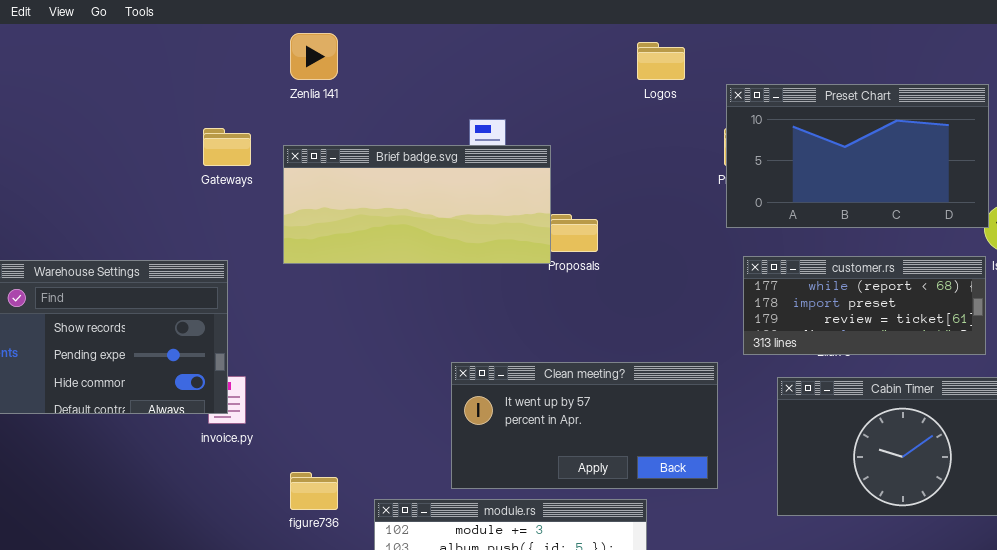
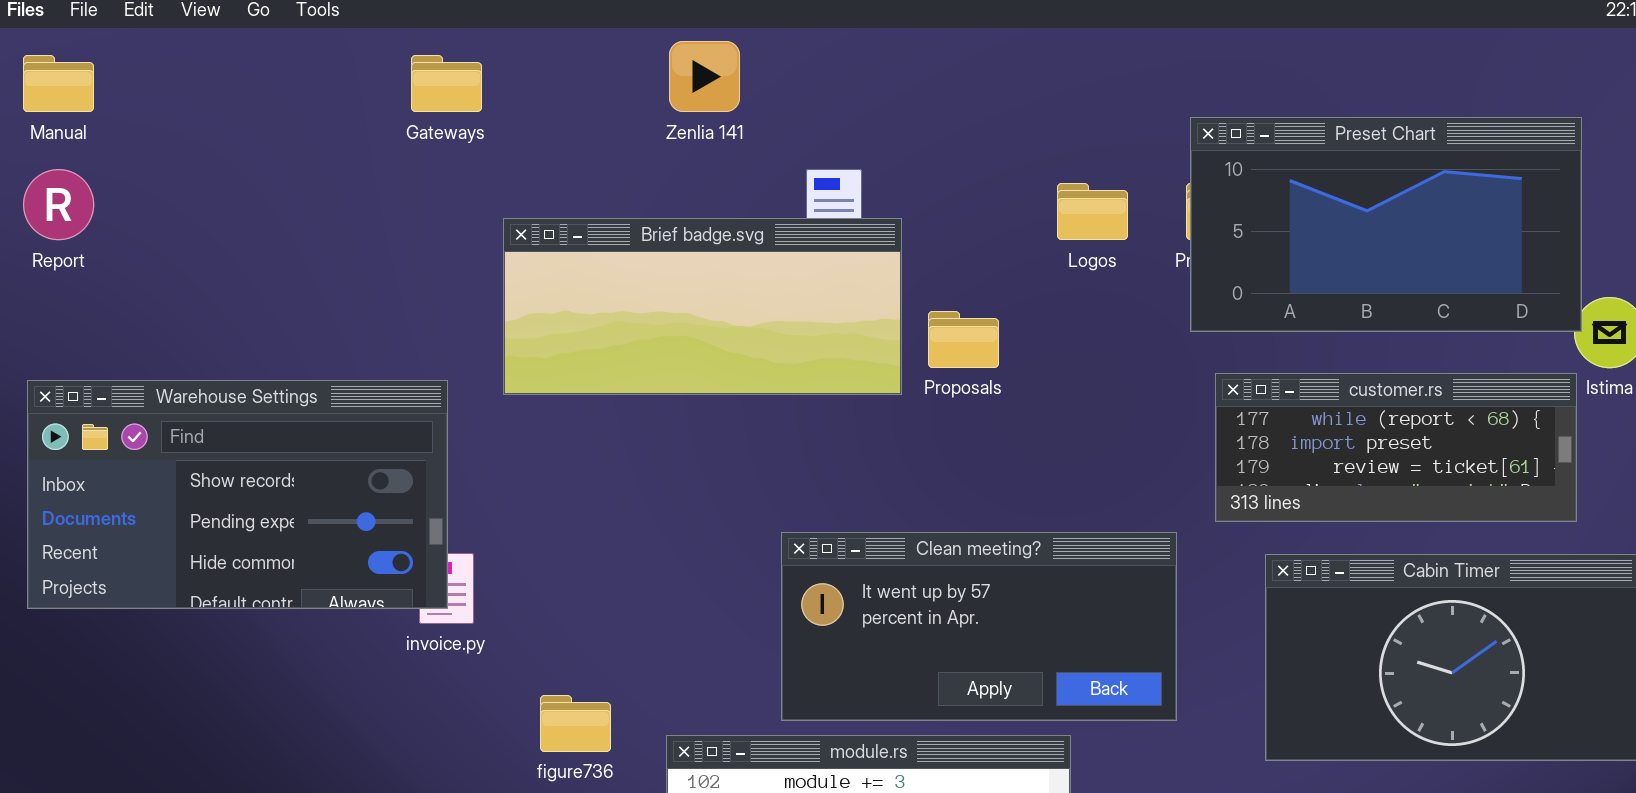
Zenlia 141: [290,33,338,80] -> [669,41,740,112], moved
Logos: [637,42,685,80] -> [1057,183,1128,240], moved
Gateways: [203,128,251,166] -> [411,55,482,112], moved
Brief badge.svg: [283,145,551,264] -> [503,218,902,395], moved

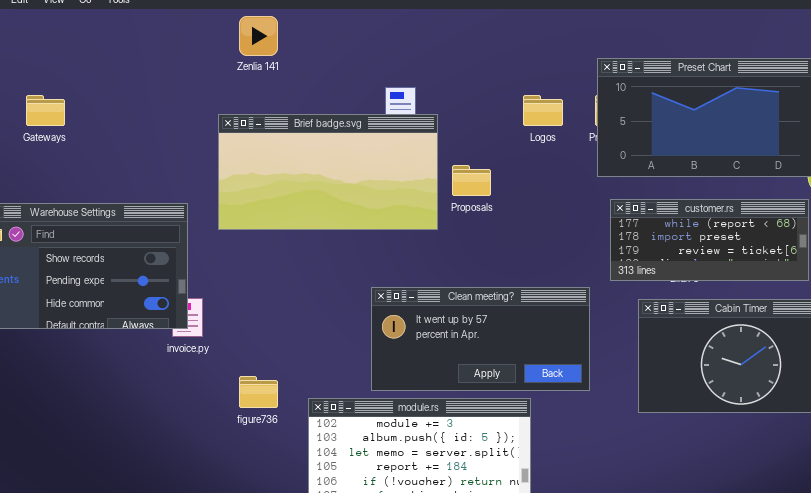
Zenlia 141: [669,41,740,112] -> [239,16,278,56], moved
Gateways: [411,55,482,112] -> [26,95,65,126], moved
Brief badge.svg: [503,218,902,395] -> [218,114,438,230], resized

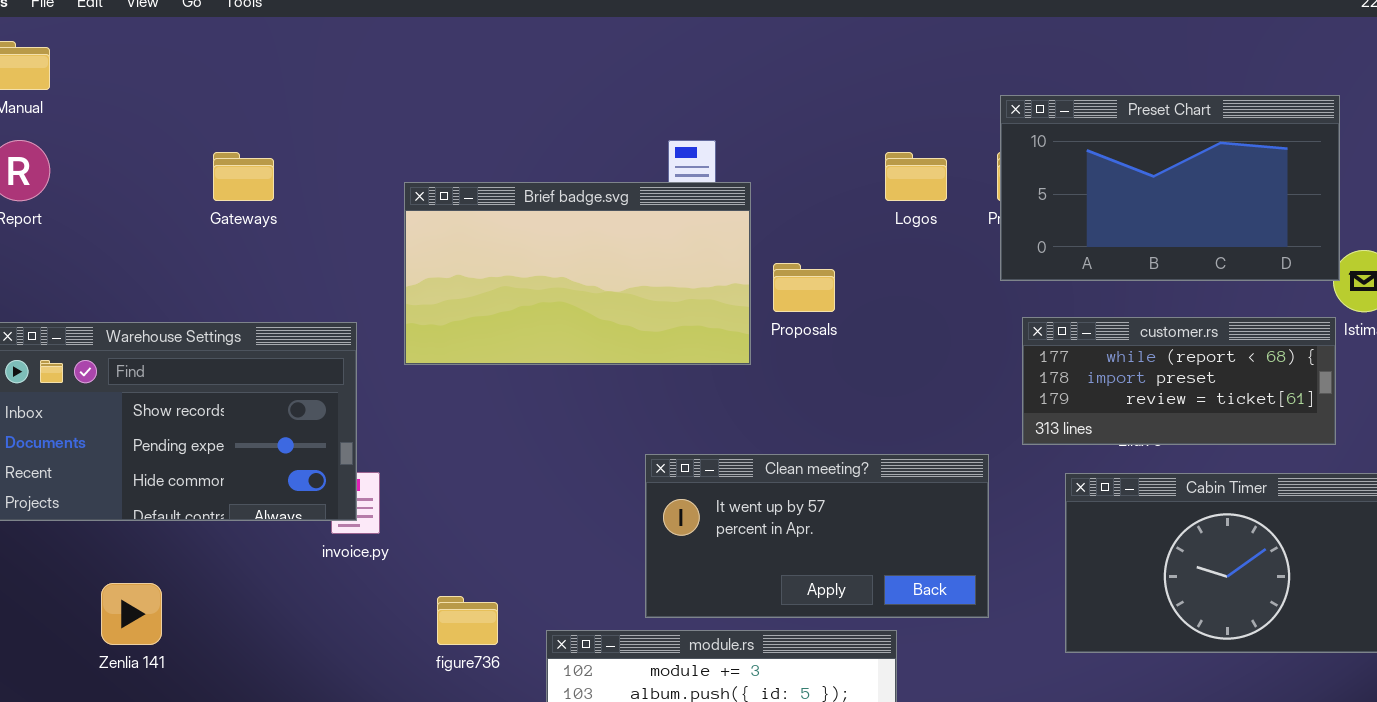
Zenlia 141: [239,16,278,56] -> [101,583,162,645], moved
Gateways: [26,95,65,126] -> [213,152,274,201], moved

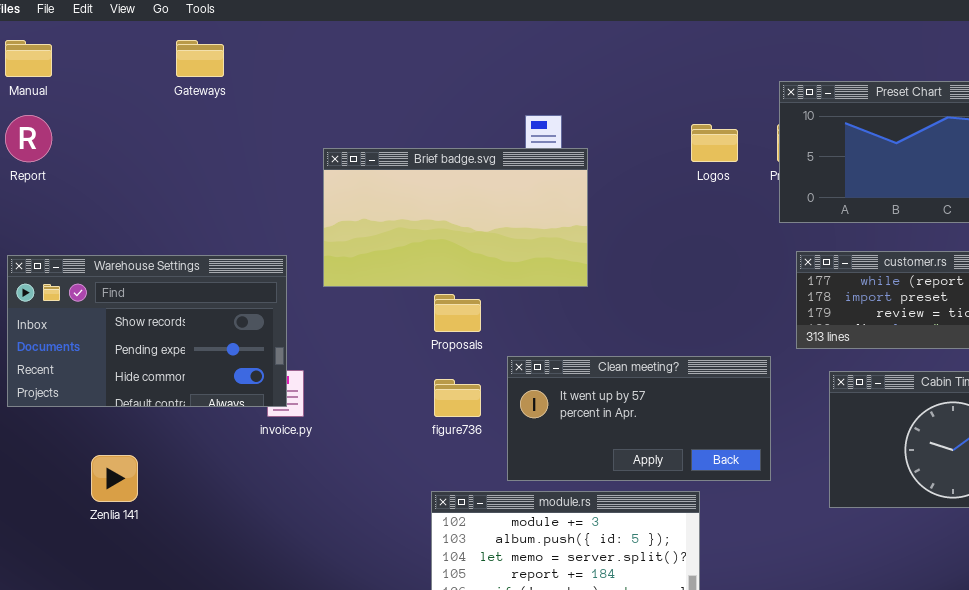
Gateways: [213,152,274,201] -> [176,40,224,77], moved
Proposals: [773,263,835,312] -> [434,294,481,332], moved
figure736: [437,596,498,645] -> [434,379,481,417], moved

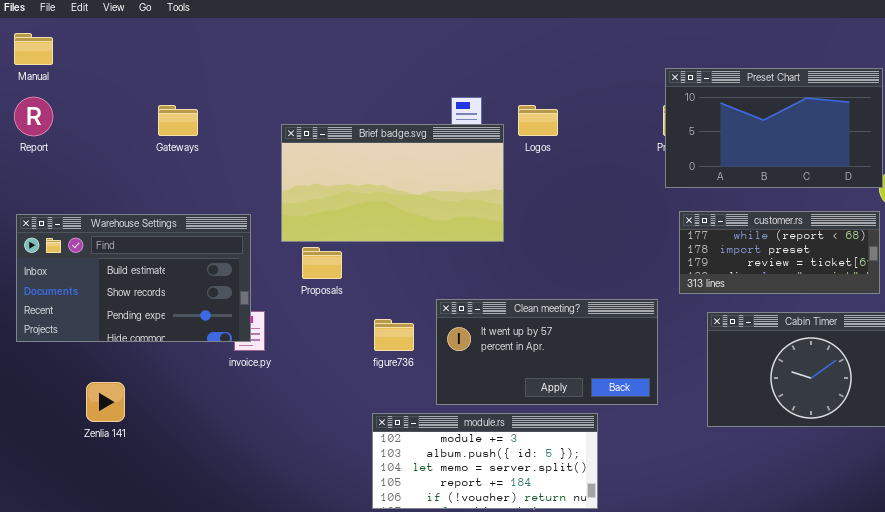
Gateways: [176,40,224,77] -> [158,105,198,136], moved
Logos: [691,124,738,162] -> [518,105,558,136], moved
Warehouse Settings: [7,255,287,407] -> [16,214,251,342], scrolled up 1 row
Proposals: [434,294,481,332] -> [302,247,342,279], moved

